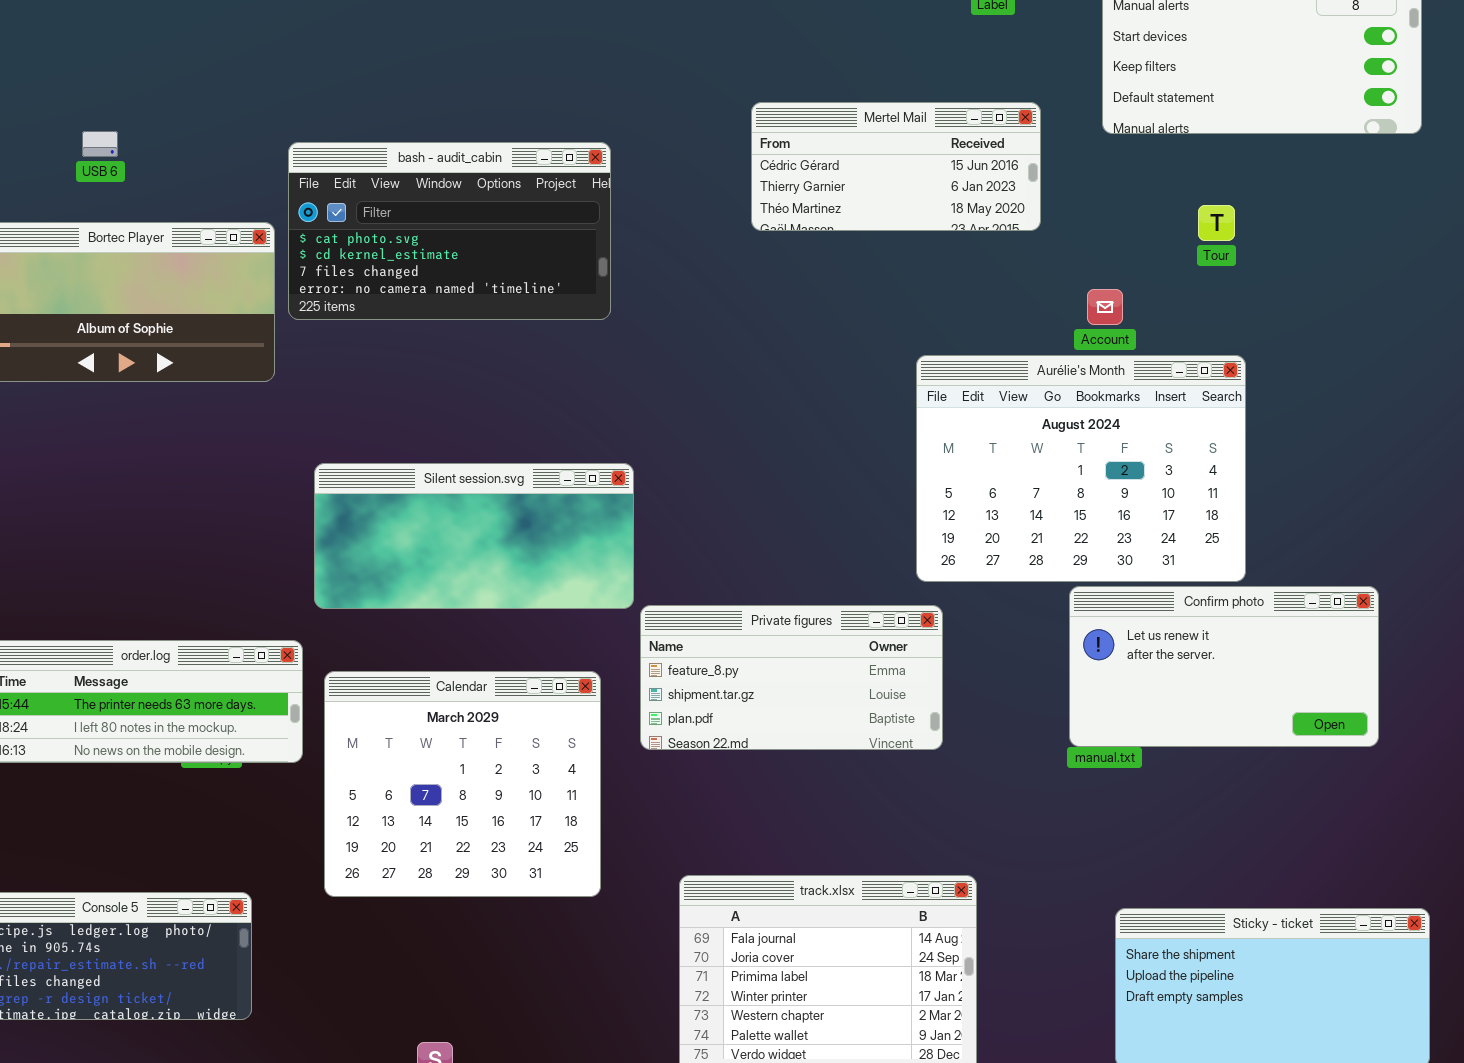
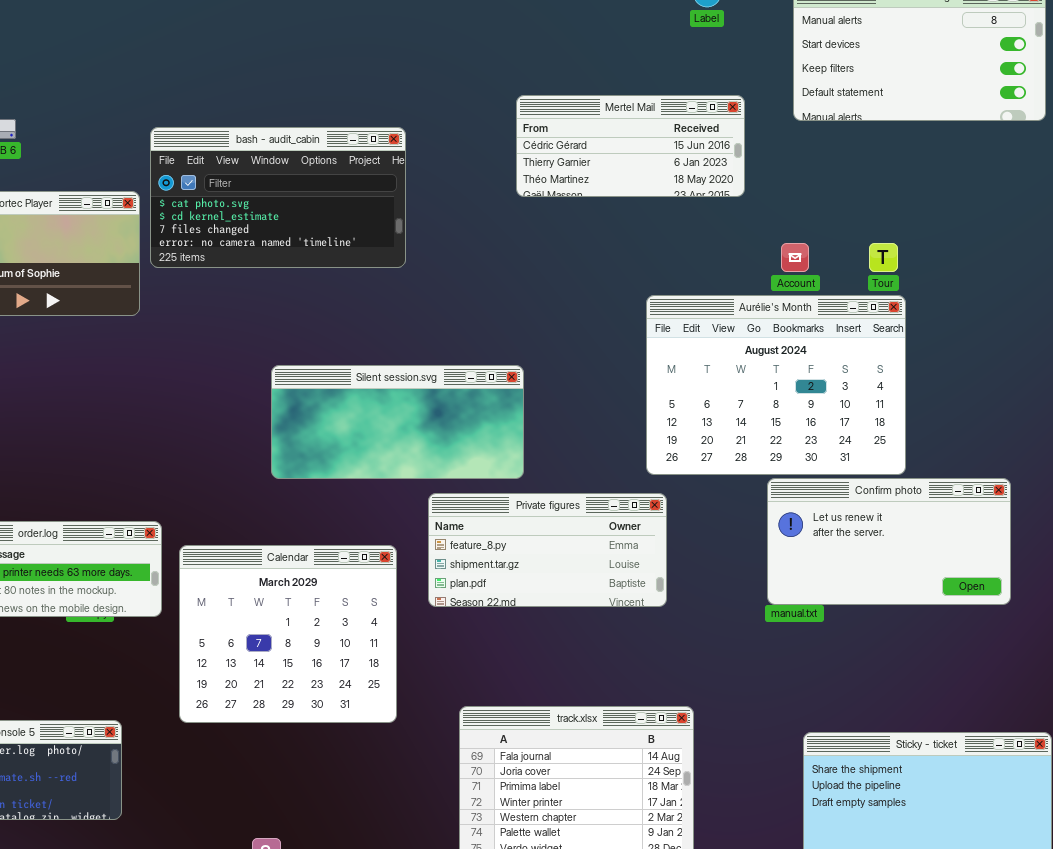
Tour: [1198,205,1235,241] -> [869,243,898,272], moved
Silent session.svg: [314,463,634,609] -> [271,365,524,479], moved

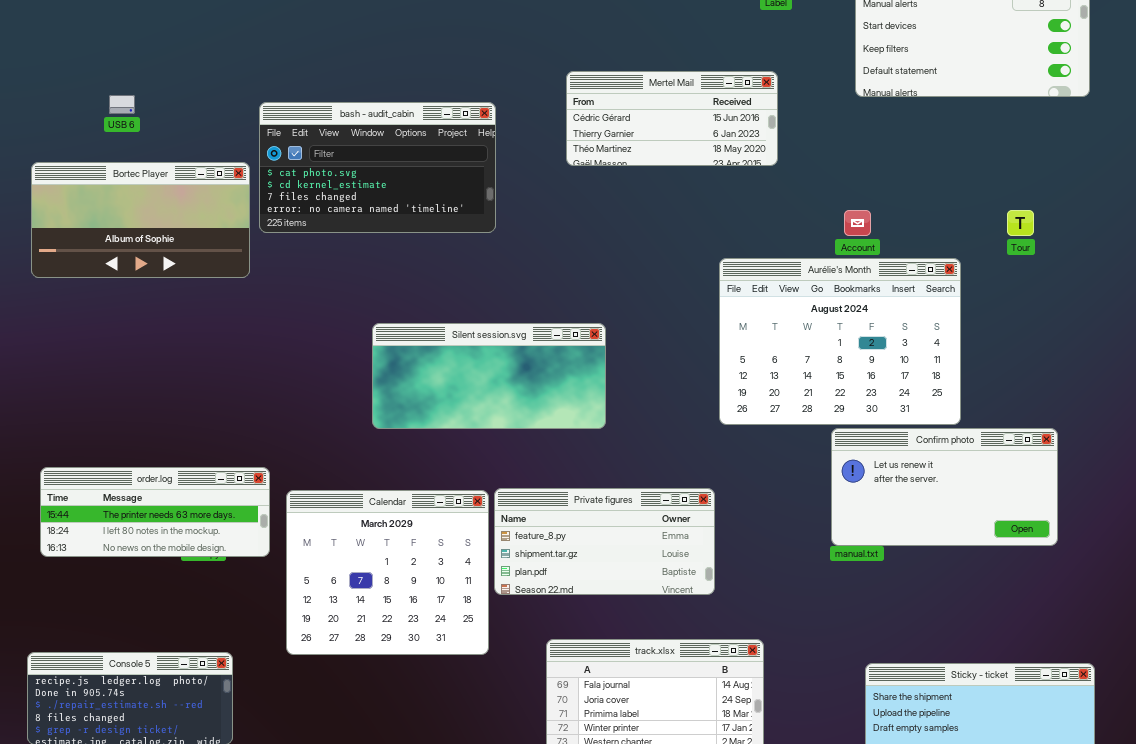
Mertel Mail: [516,95,745,197] -> [566,71,778,166], moved
Tour: [869,243,898,272] -> [1007,210,1034,236], moved
Private figures: [428,493,667,607] -> [494,488,715,595], moved

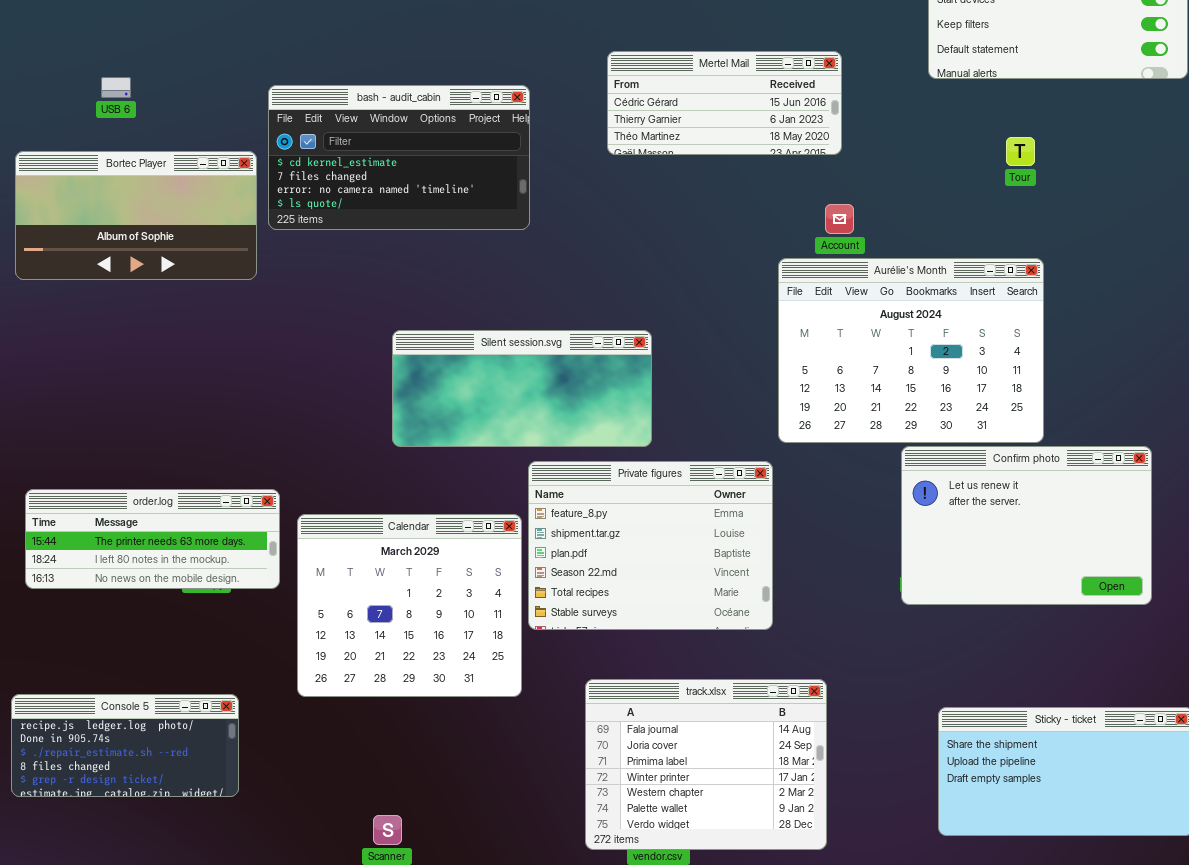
bash - audit_cabin: [259,102,496,233] -> [268,85,530,230], scrolled down 1 row
Account: [844,210,871,236] -> [825,204,854,234], moved
Tour: [1007,210,1034,236] -> [1006,137,1035,166], moved
Confirm photo: [831,428,1058,546] -> [901,446,1152,605], resized
Private figures: [494,488,715,595] -> [528,461,773,630], resized

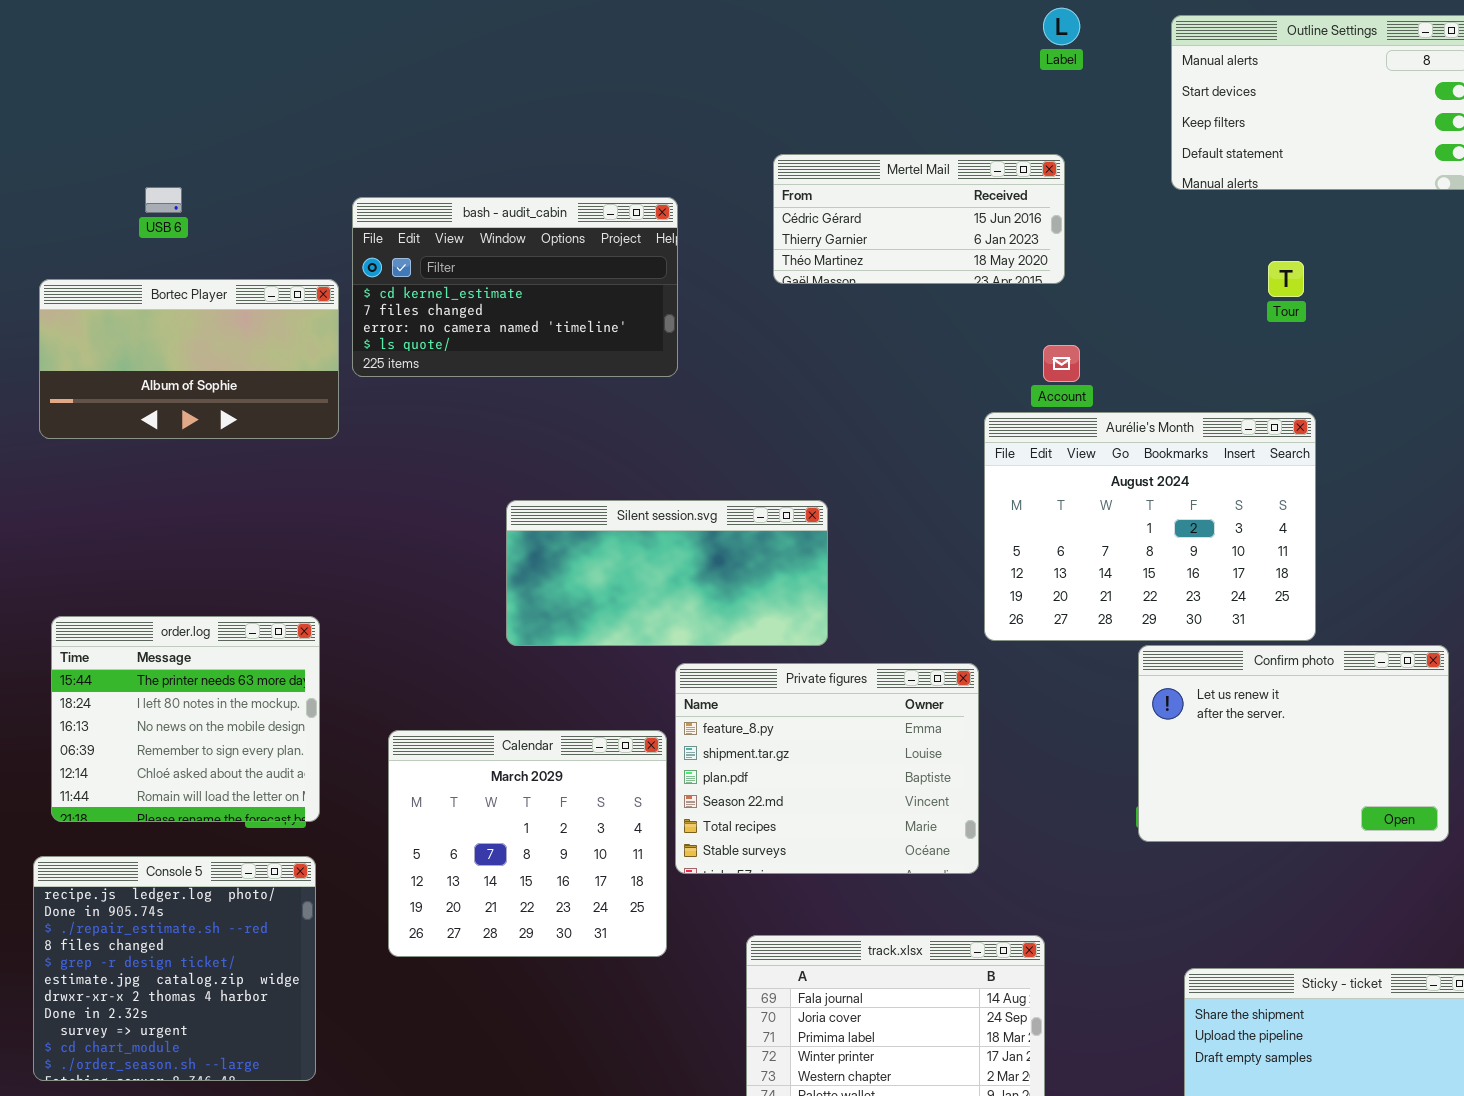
order.log: [25,489,280,589] -> [51,616,320,822], resized
Console 5: [11,694,239,797] -> [33,856,316,1081], resized

